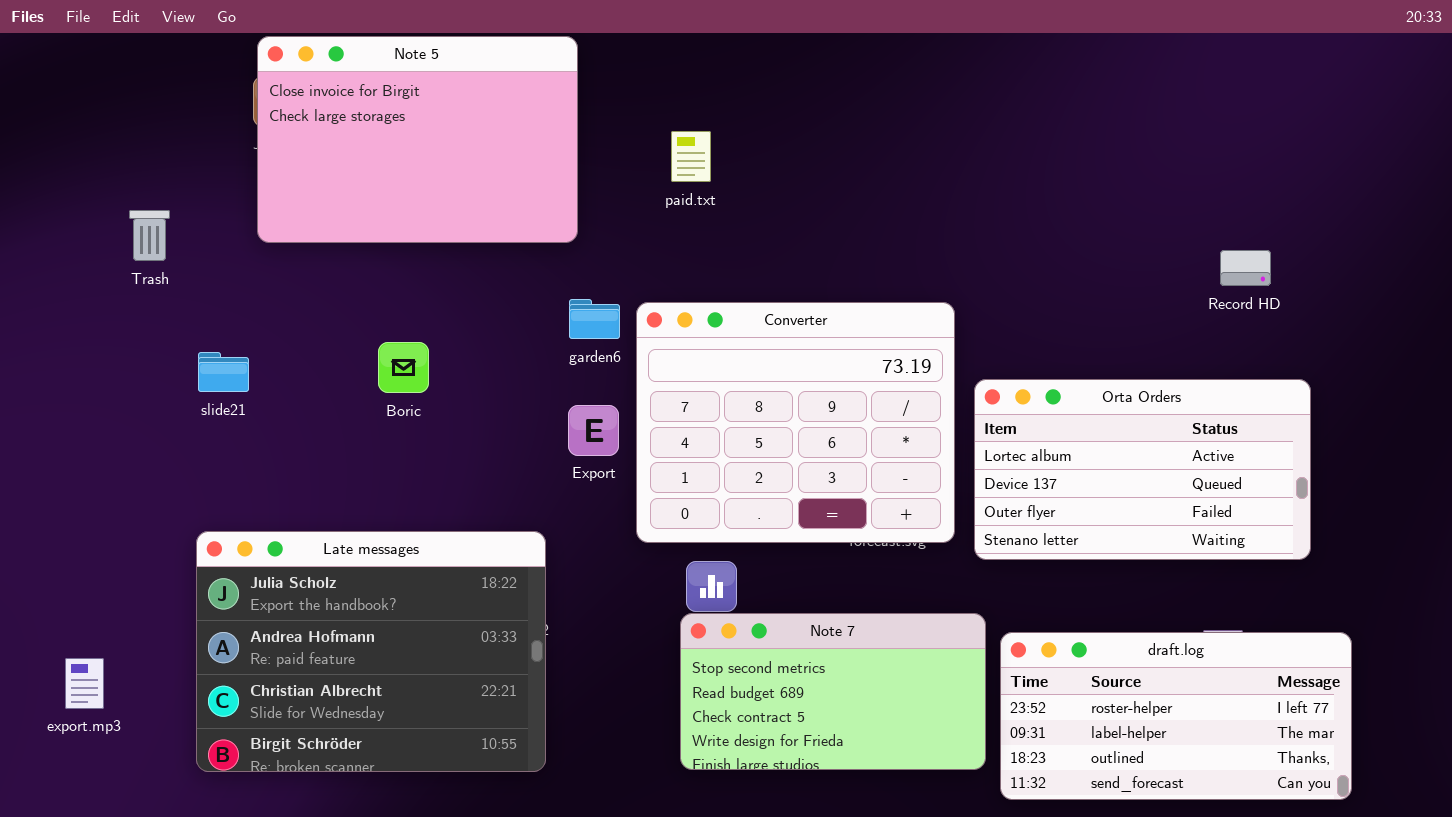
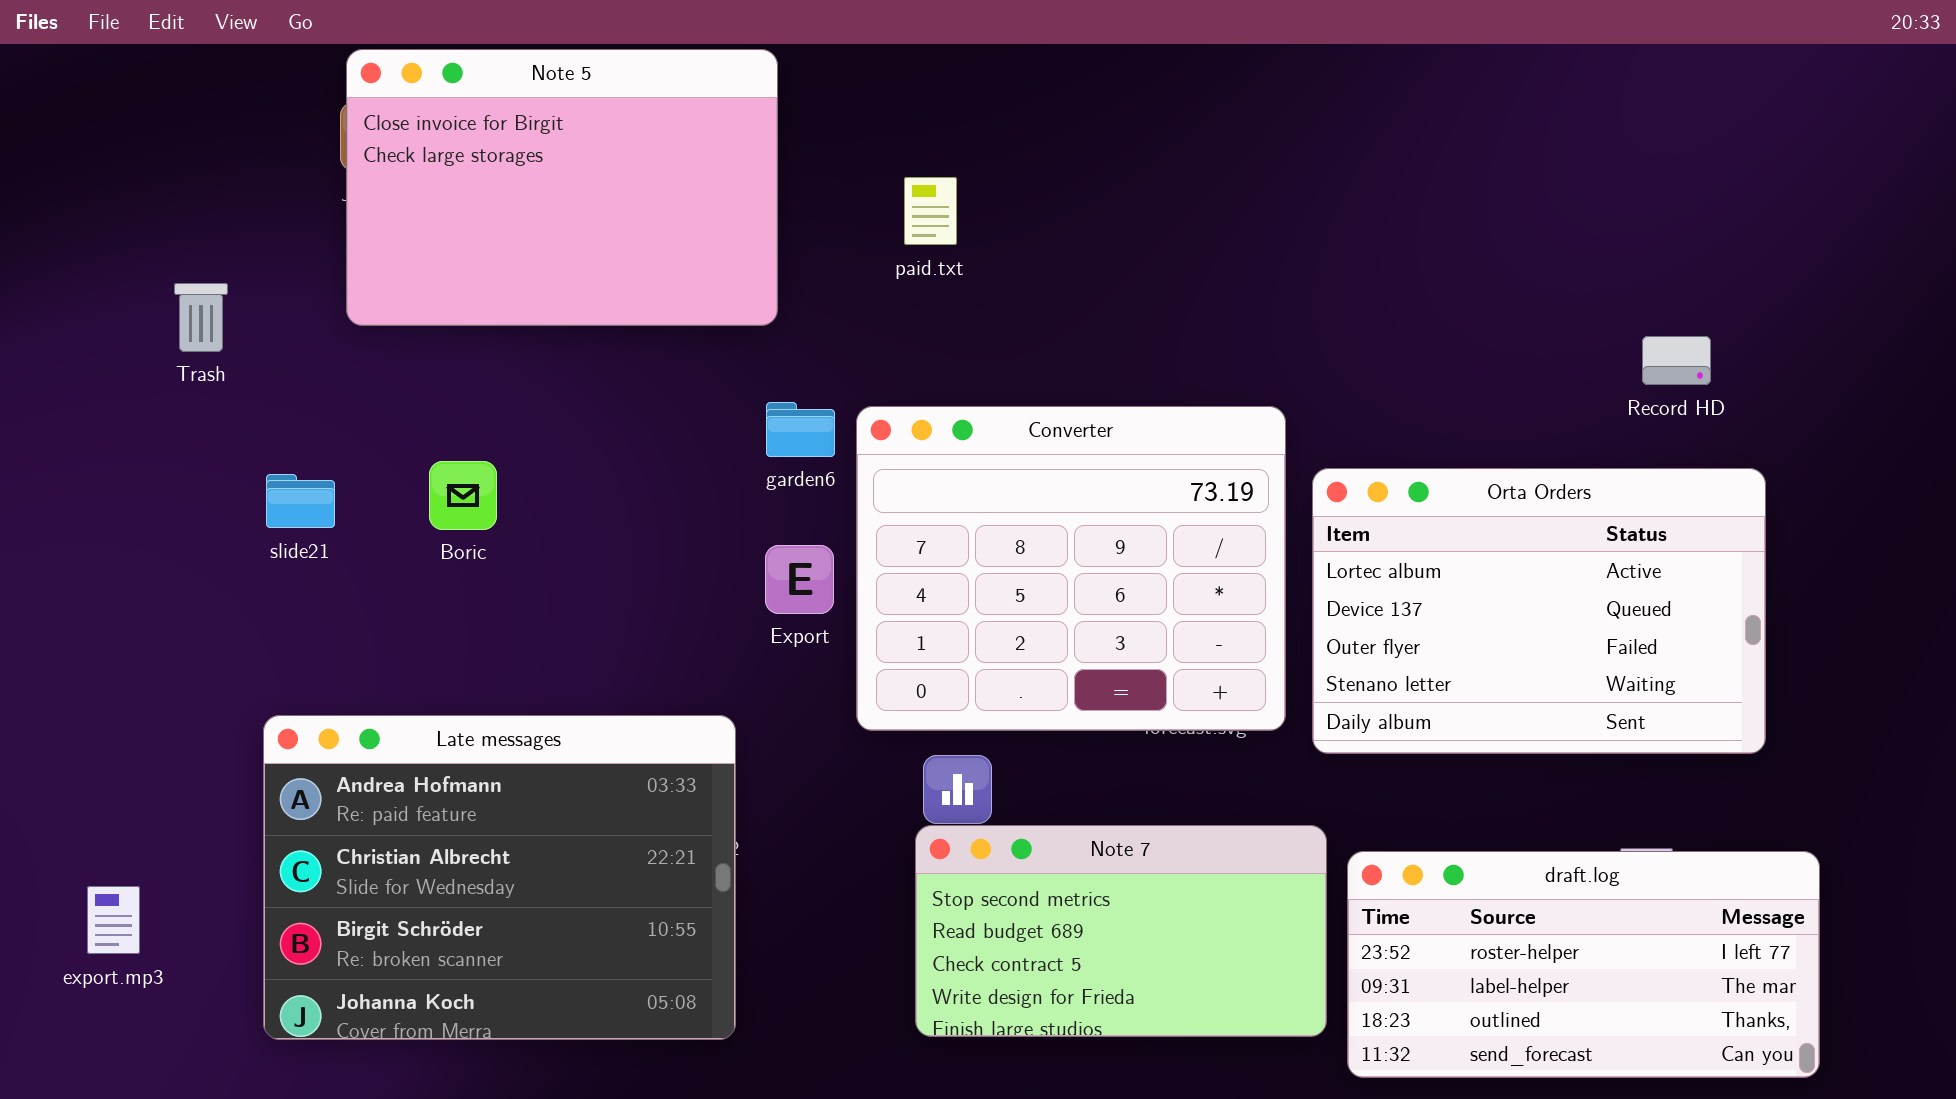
Boric: [378,342,429,393] -> [429,461,497,530], moved
Orta Orders: [974,379,1311,560] -> [1312,468,1766,754], resized
Late messages: [196,531,546,772] -> [263,715,736,1040], scrolled down 1 row

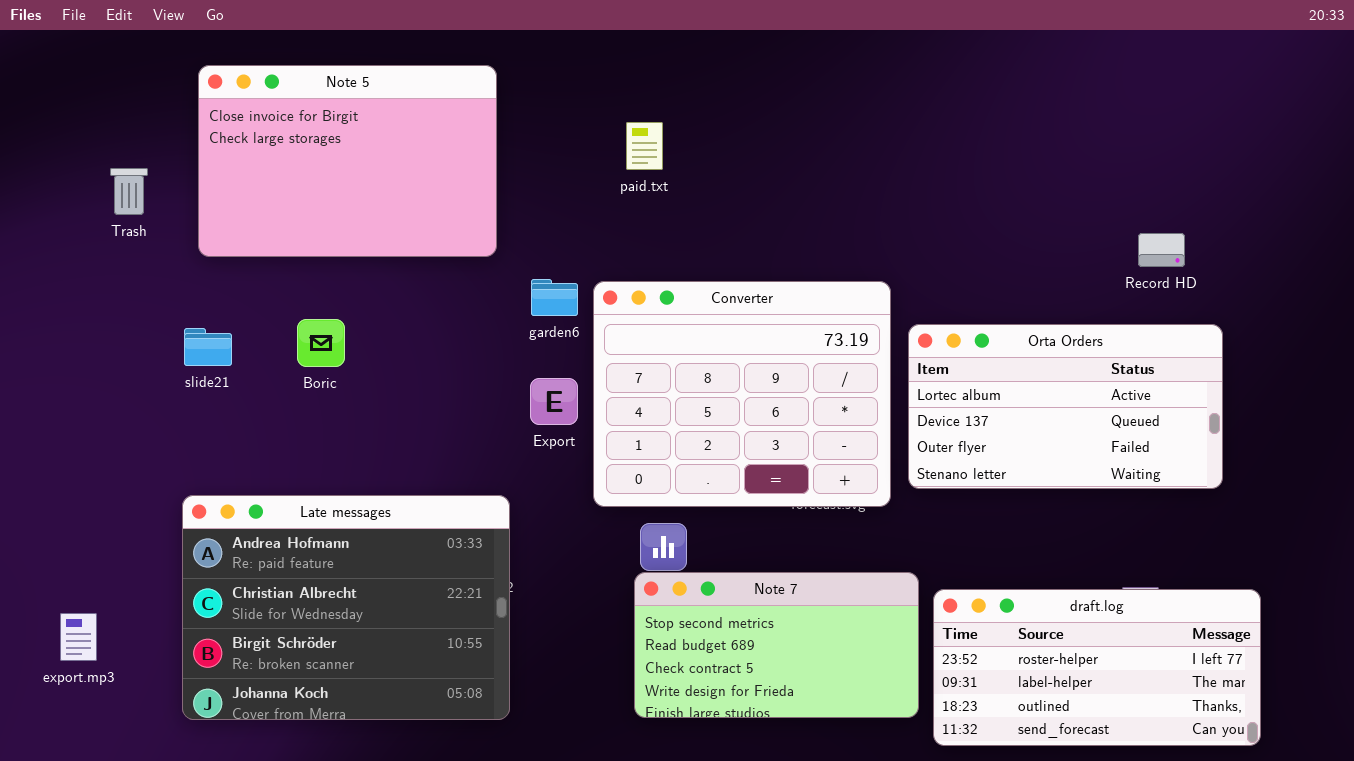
Note 5: [346,49,778,326] -> [198,65,497,257], moved
Trash: [174,283,228,352] -> [110,168,148,215], moved
Orta Orders: [1312,468,1766,754] -> [908,324,1223,489], resized

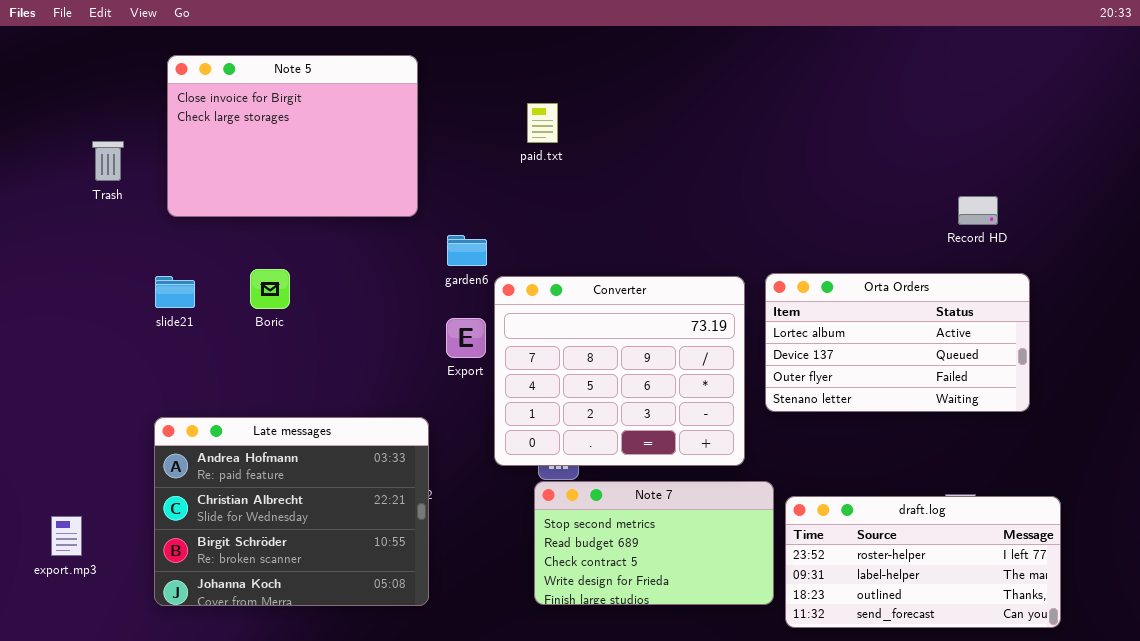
Converter: [593,281,891,507] -> [494,276,745,466], moved

